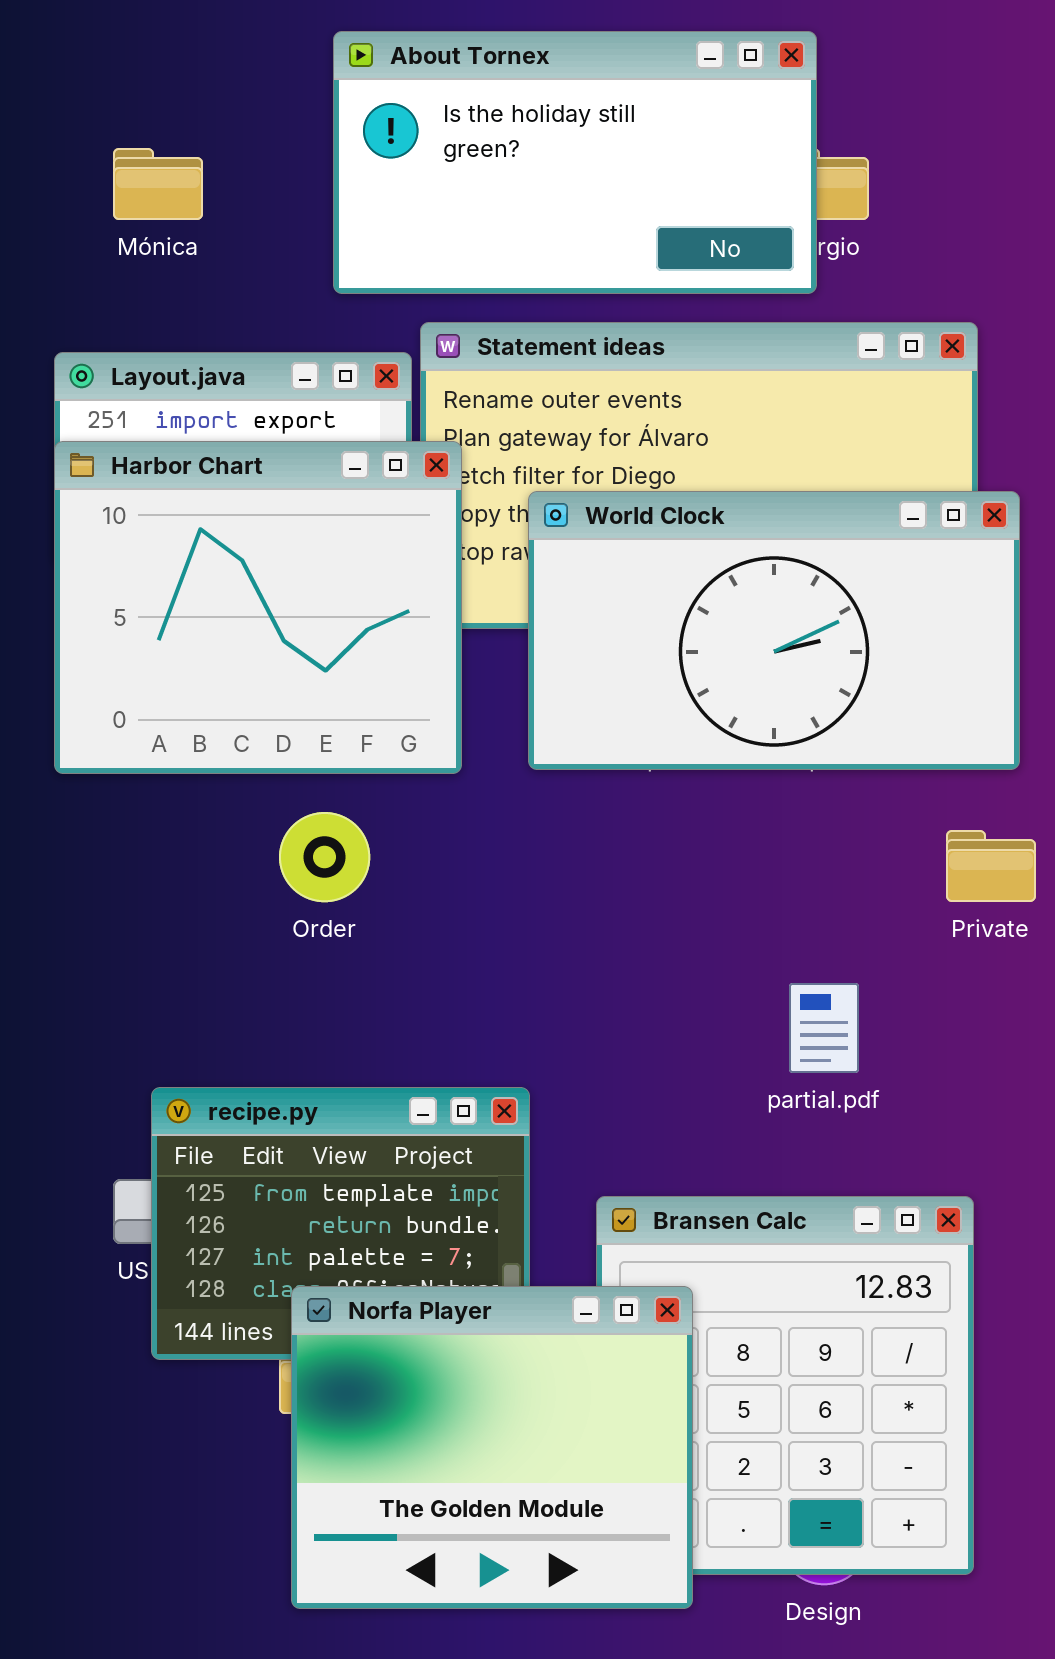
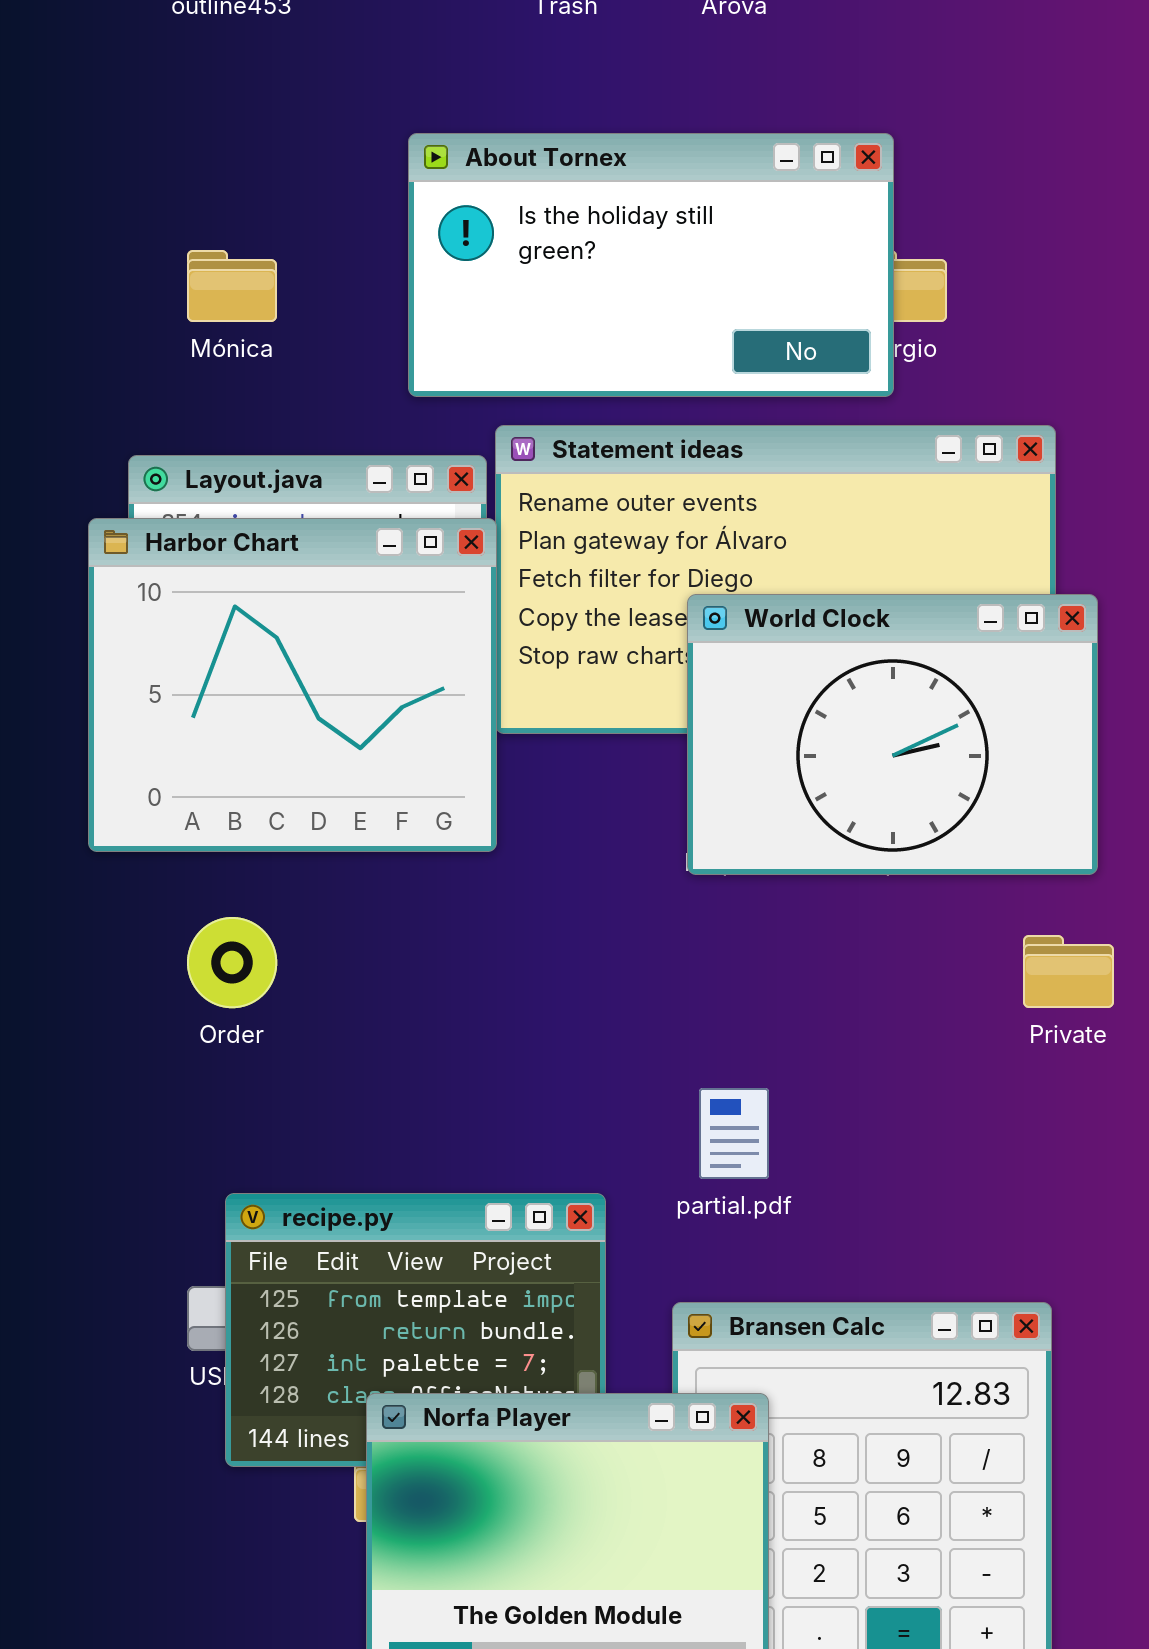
Harbor Chart: [54,441,462,774] -> [88,518,497,852], moved
World Clock: [528,491,1020,770] -> [687,594,1098,875], resized
Order: [279,812,370,902] -> [187,917,277,1008], moved
partial.pdf: [789,983,859,1073] -> [699,1088,769,1179], moved

